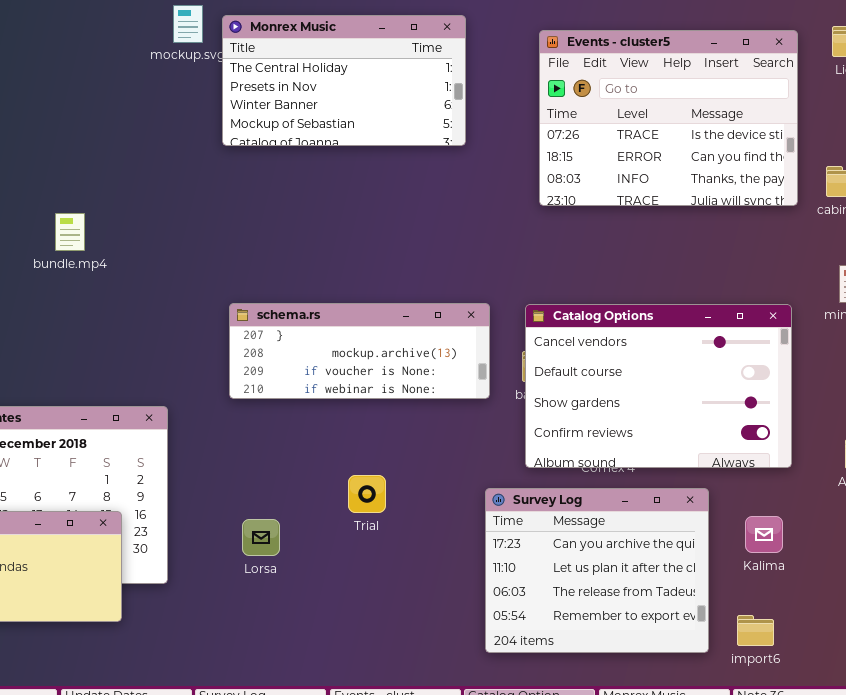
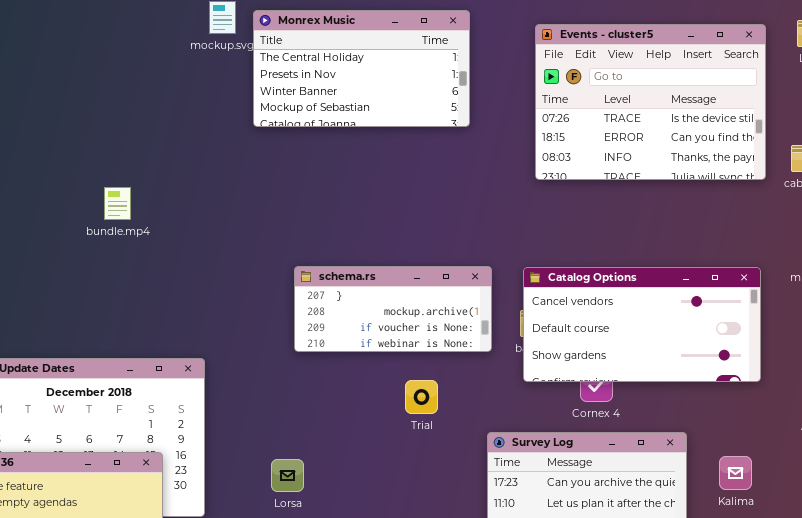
schema.rs: [229,303,490,399] -> [294,266,492,352], resized
Catalog Options: [525,304,792,468] -> [523,267,761,382], resized
Trial: [348,475,386,513] -> [405,380,438,414], moved

